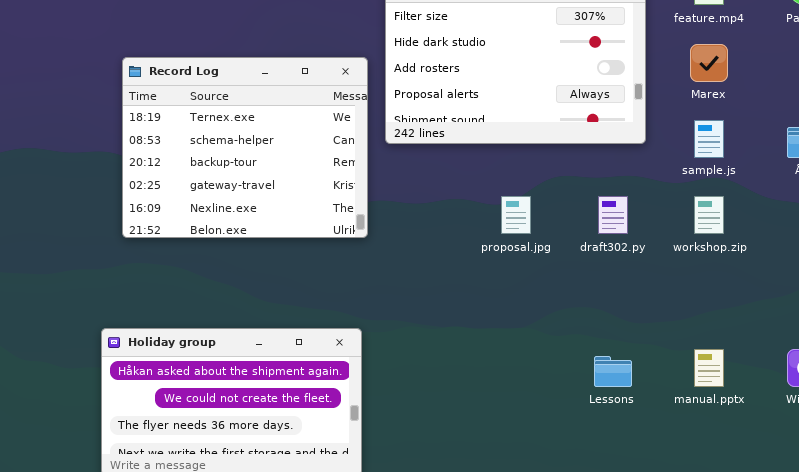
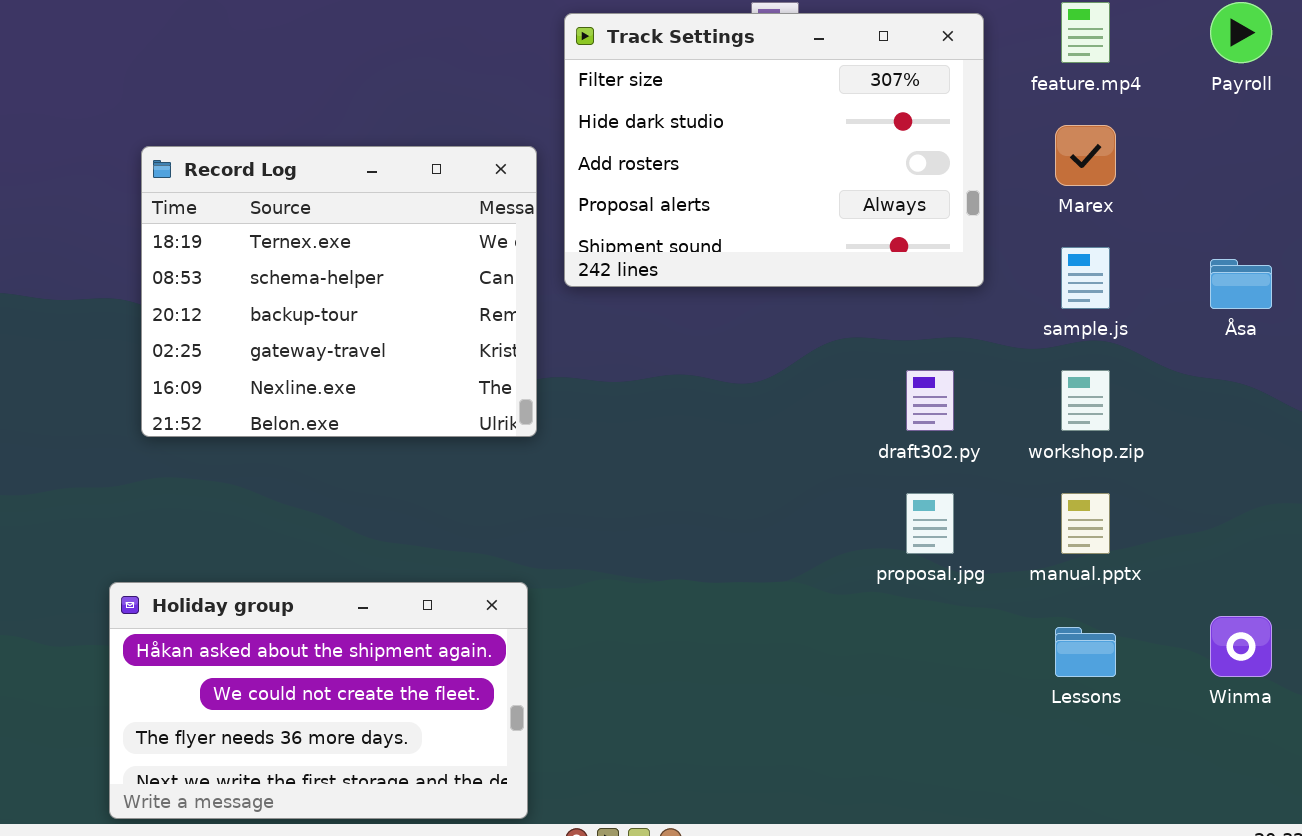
proposal.jpg: [501,196,531,234] -> [906,493,954,554], moved
manual.pptx: [694,349,724,387] -> [1061,493,1110,554], moved
Lessons: [594,356,632,387] -> [1055,627,1116,677], moved

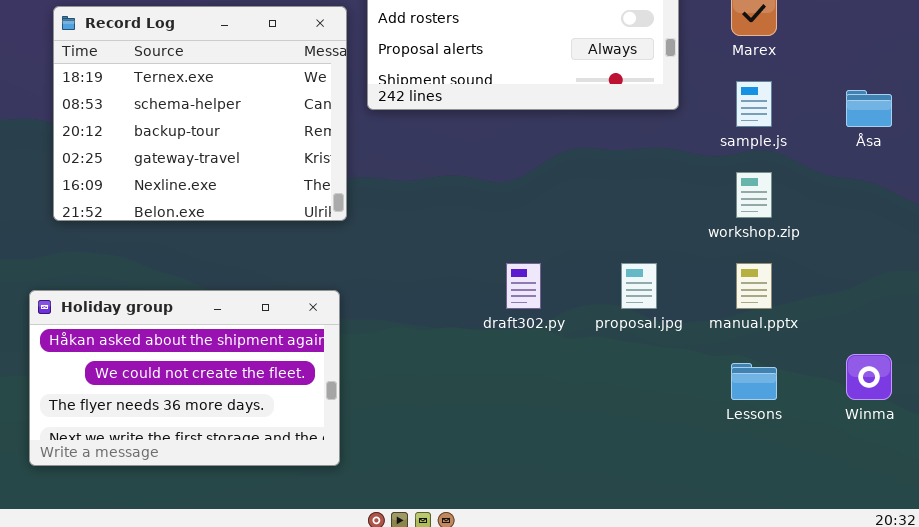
draft302.py: [906,370,954,431] -> [506,263,541,309], moved
Holiday group: [109,582,528,819] -> [29,290,340,466], moved

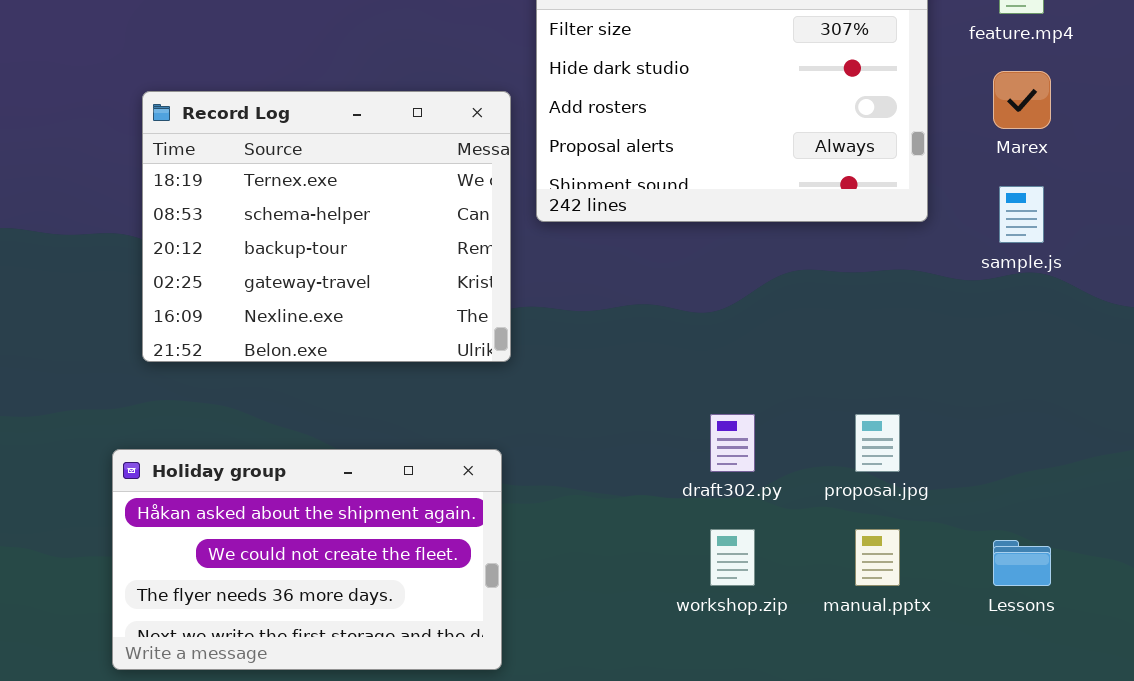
workshop.zip: [736,172,772,218] -> [710,529,755,586], moved
manual.pptx: [736,263,772,309] -> [855,529,900,586], moved

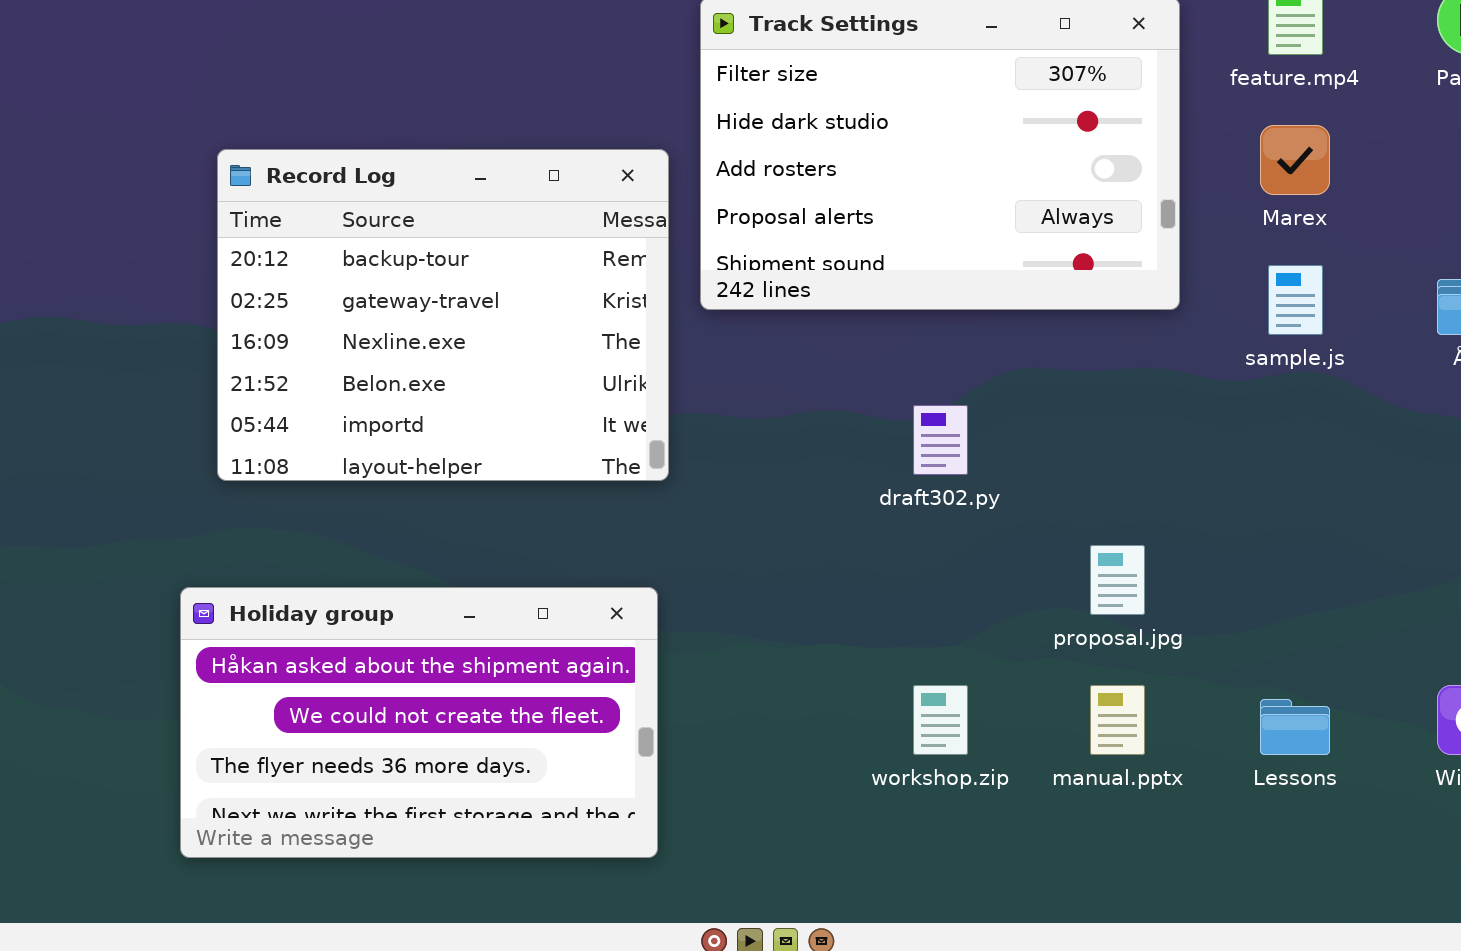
Record Log: [142,91,511,362] -> [217,149,669,481], scrolled down 2 rows
draft302.py: [710,414,755,472] -> [913,405,968,475], moved

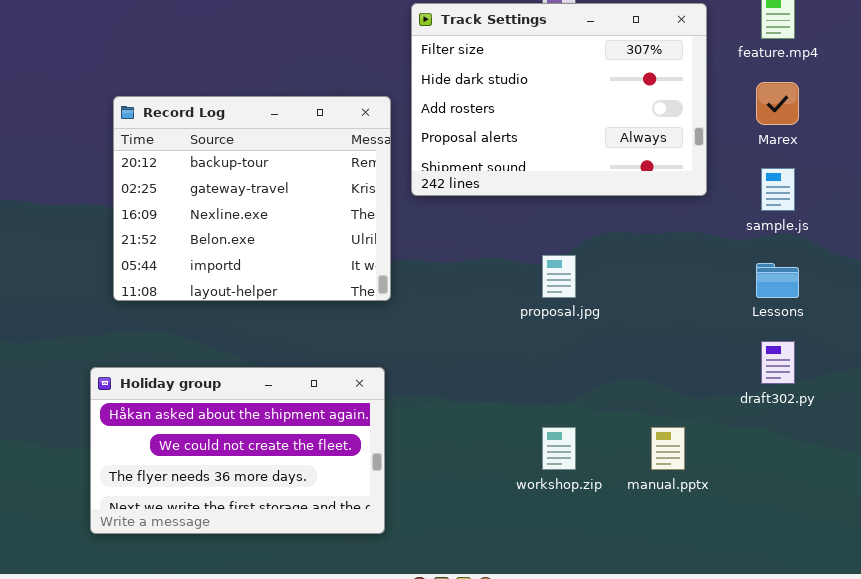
draft302.py: [913,405,968,475] -> [761,341,795,384], moved
proposal.jpg: [1090,545,1145,615] -> [542,255,576,298], moved
Lessons: [1260,699,1330,755] -> [756,263,799,298], moved

